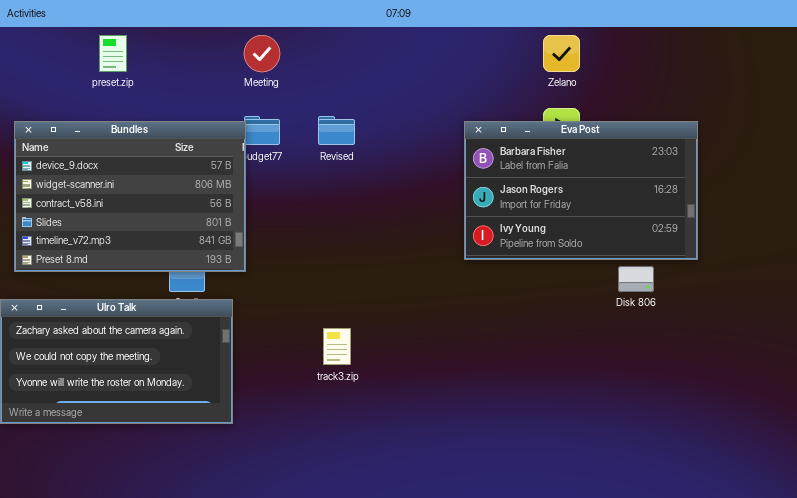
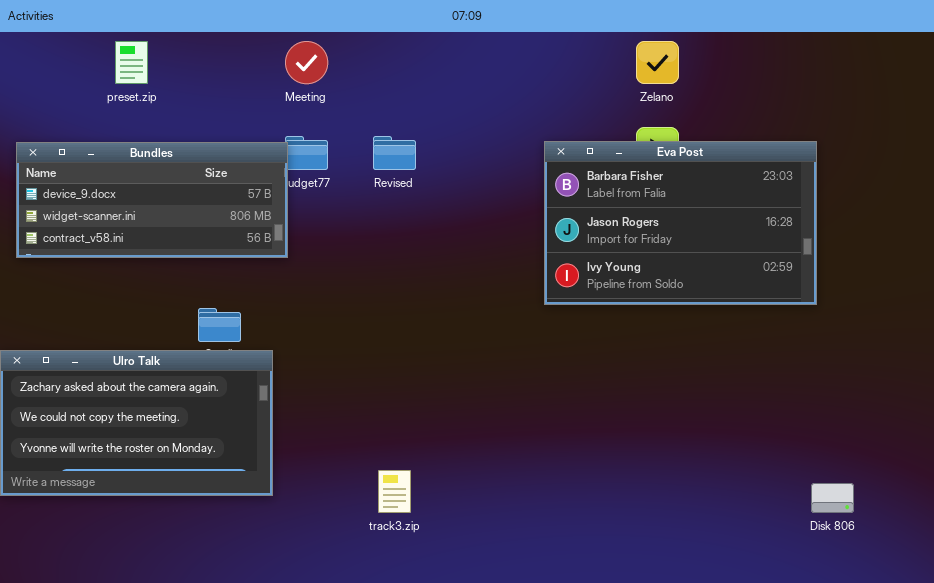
Bundles: [14,121,246,272] -> [16,142,288,258], resized
Disk 806: [618,266,654,292] -> [811,483,854,513], moved
track3.zip: [323,328,351,365] -> [378,470,411,513], moved

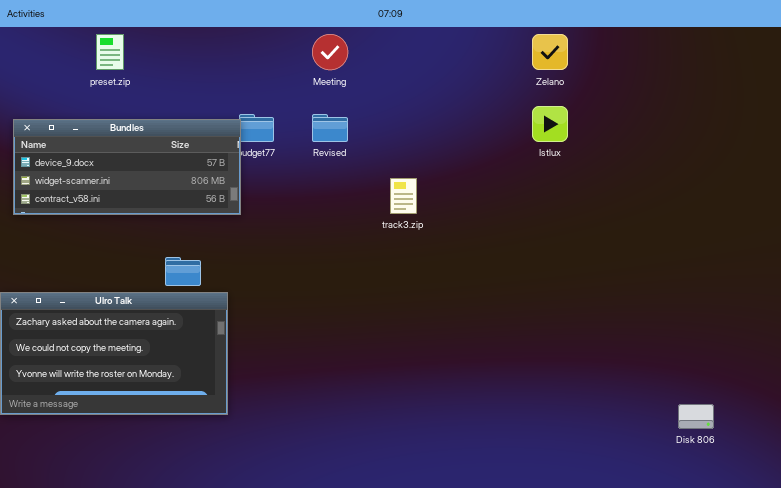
Meeting: [285,41,328,84] -> [312,34,348,70], moved
Eva Post: [544,141,817,305] -> none, closed
track3.zip: [378,470,411,513] -> [390,178,417,214], moved

